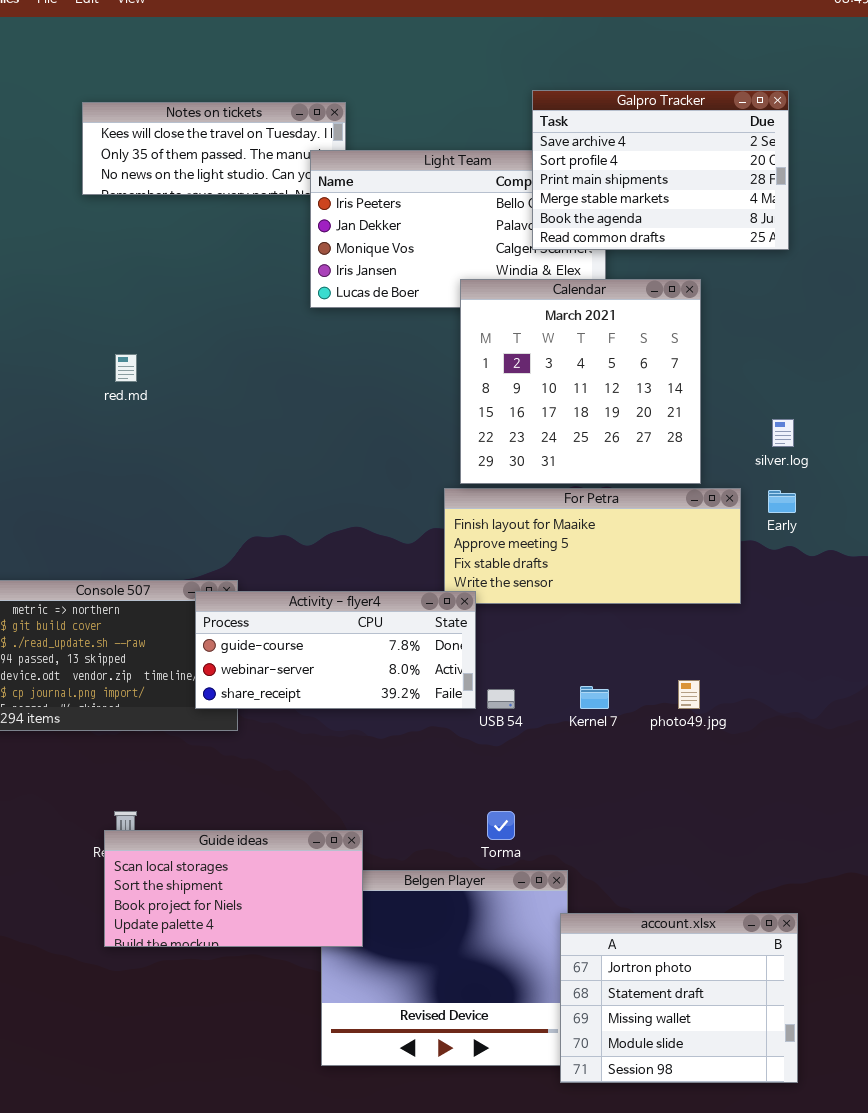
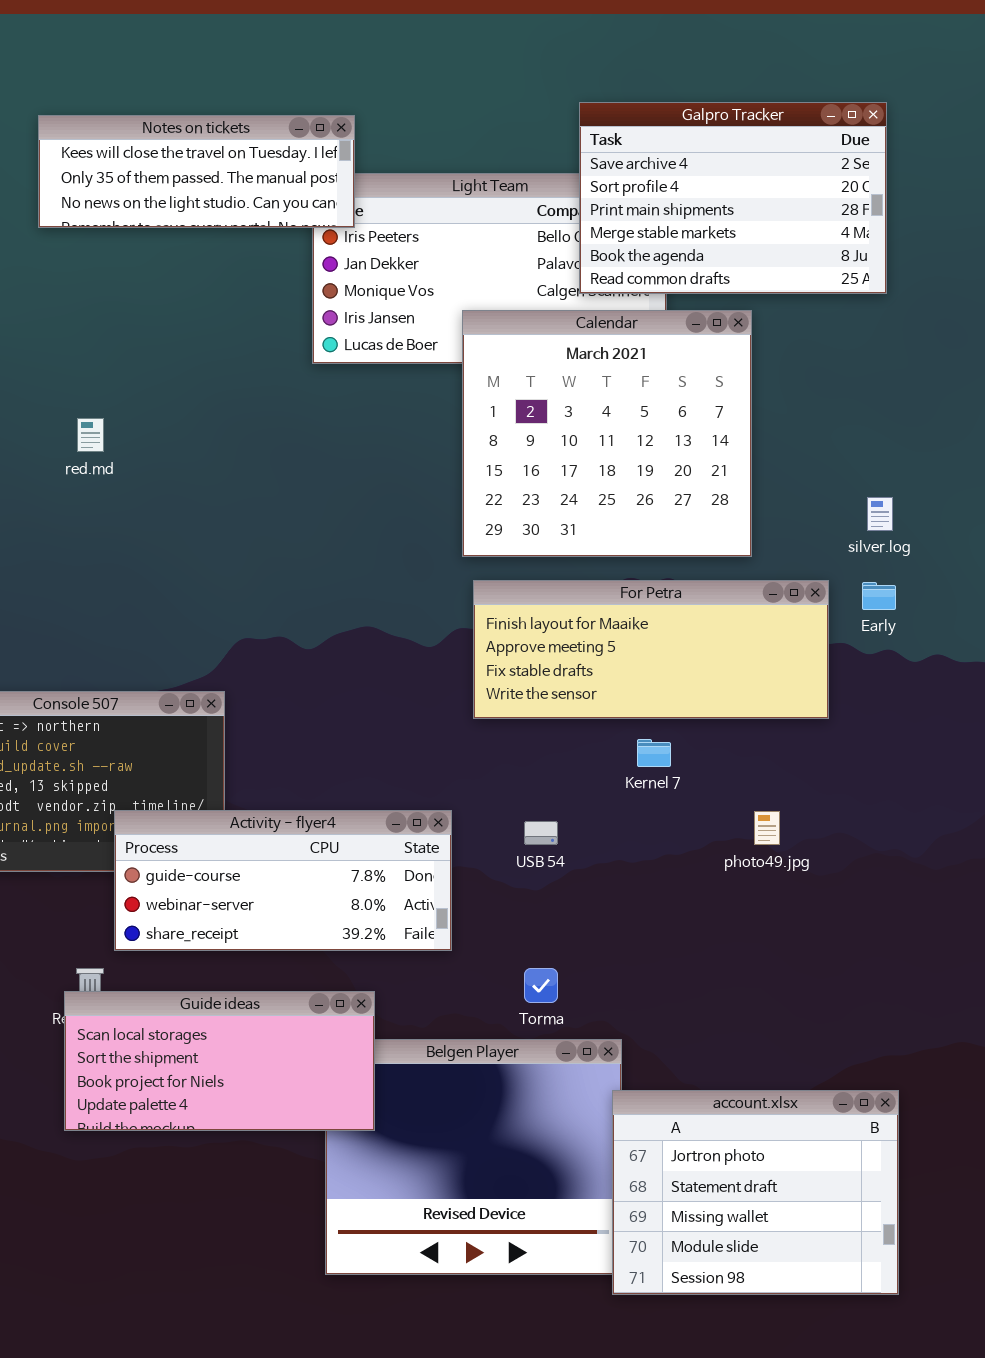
Notes on tickets: [82,102,346,195] -> [38,115,355,228], raised
Calendar: [460,279,701,484] -> [462,310,752,557], moved
Activity - flyer4: [195,591,476,709] -> [114,810,452,951], moved
Kernel 7: [580,686,609,709] -> [637,739,671,767], moved

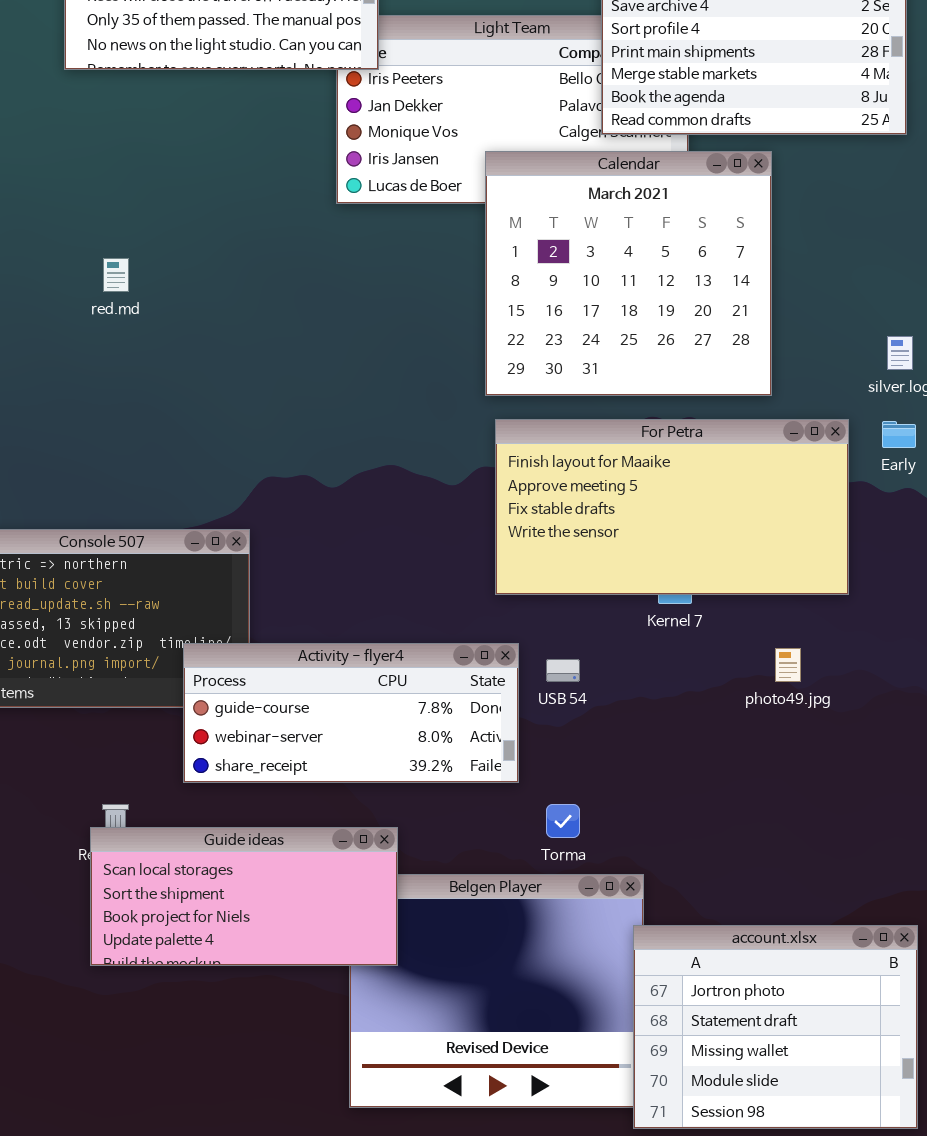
For Petra: [473,580,829,719] -> [495,419,849,595], resized
Activity - flyer4: [114,810,452,951] -> [183,643,519,783], moved

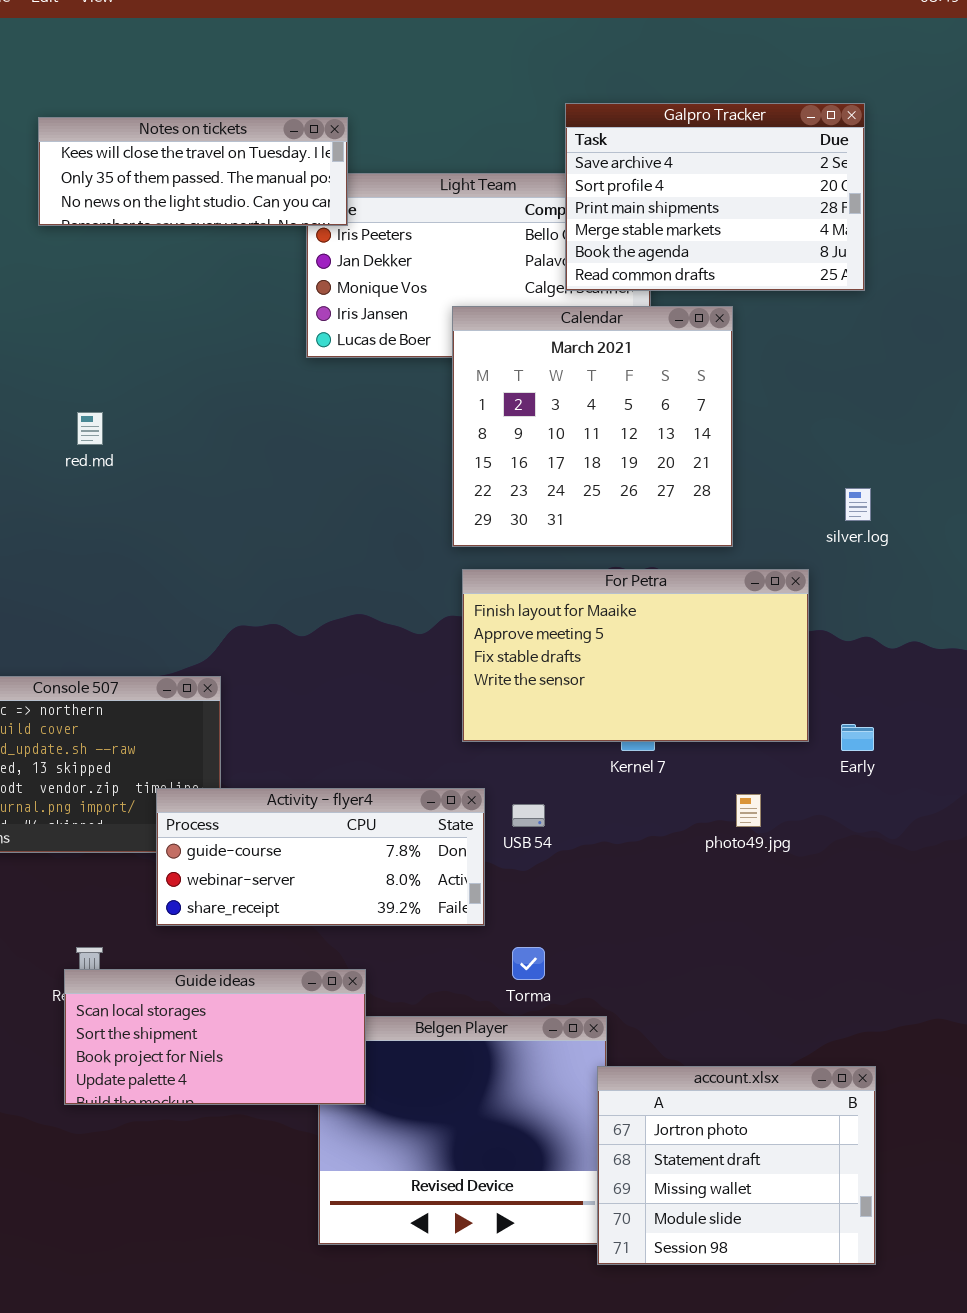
Early: [882,421,916,448] -> [841,724,874,751], moved

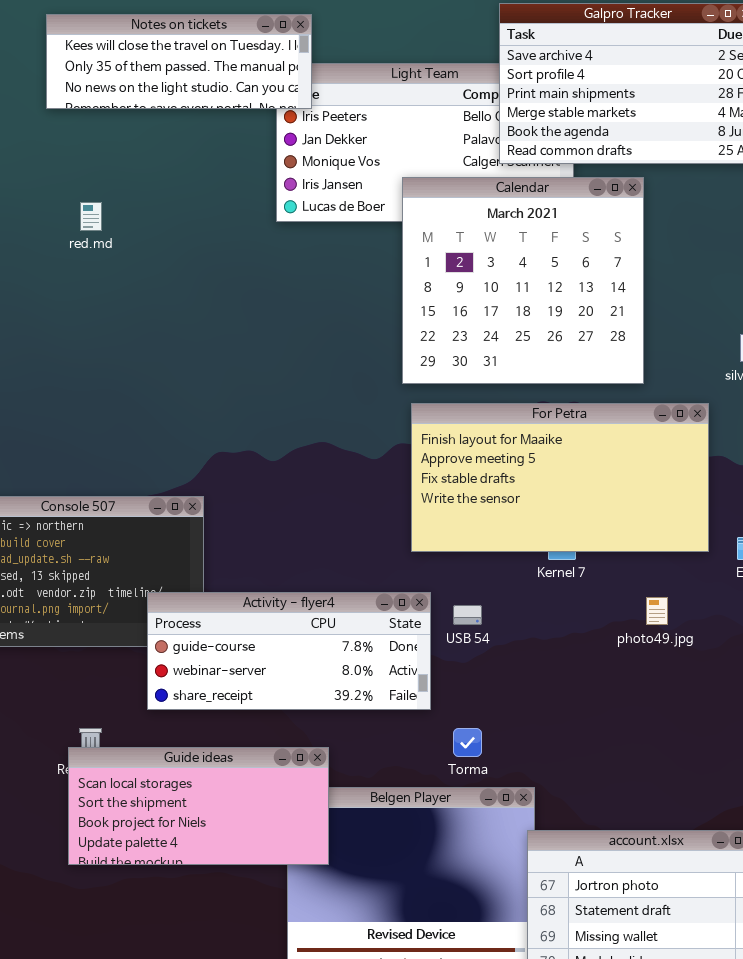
red.md: [77,412,103,445] -> [80,202,102,231], moved

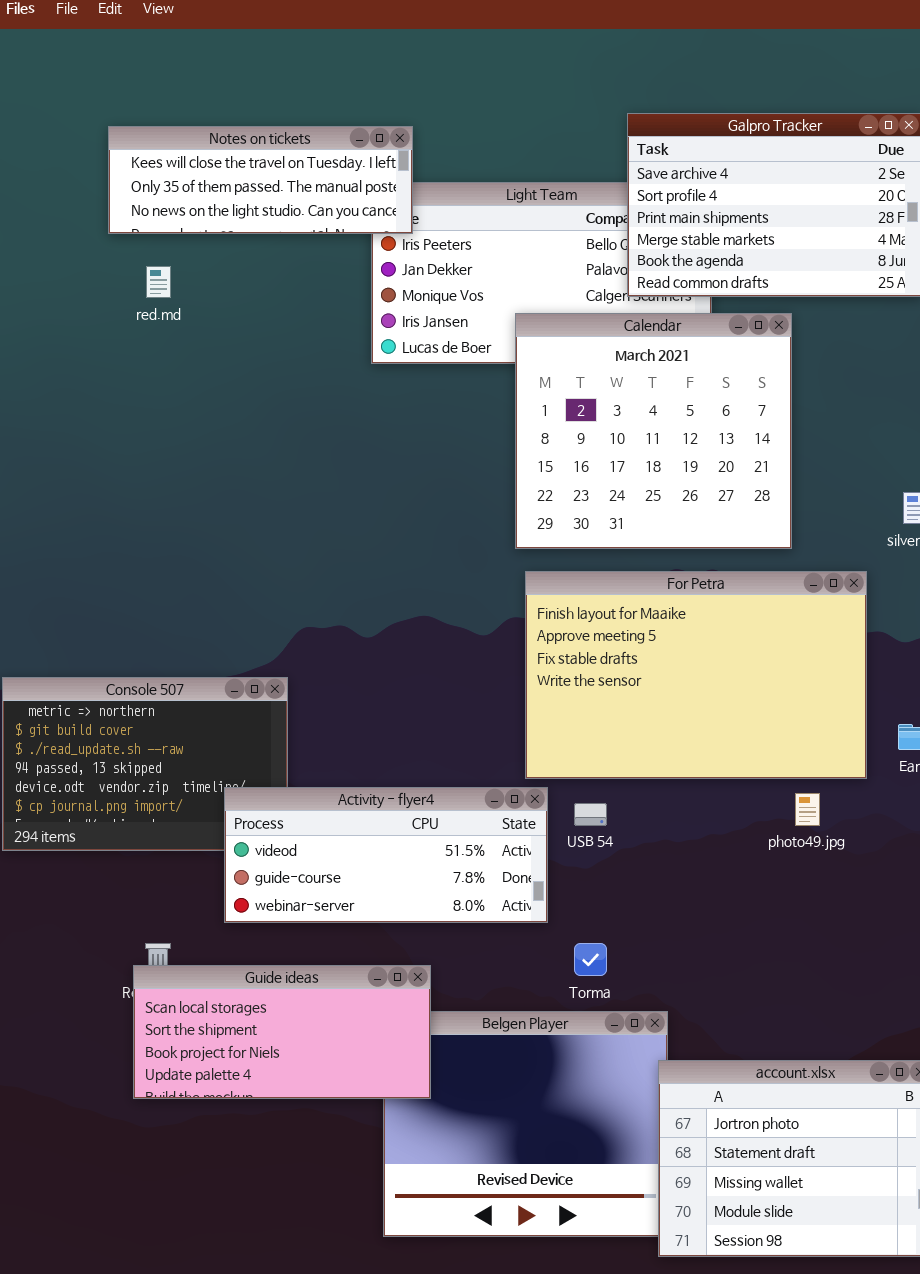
red.md: [80,202,102,231] -> [146,266,171,298], moved
For Petra: [411,403,709,552] -> [525,571,867,779], resized
Activity - flyer4: [147,592,431,710] -> [224,787,548,923], scrolled up 1 row

